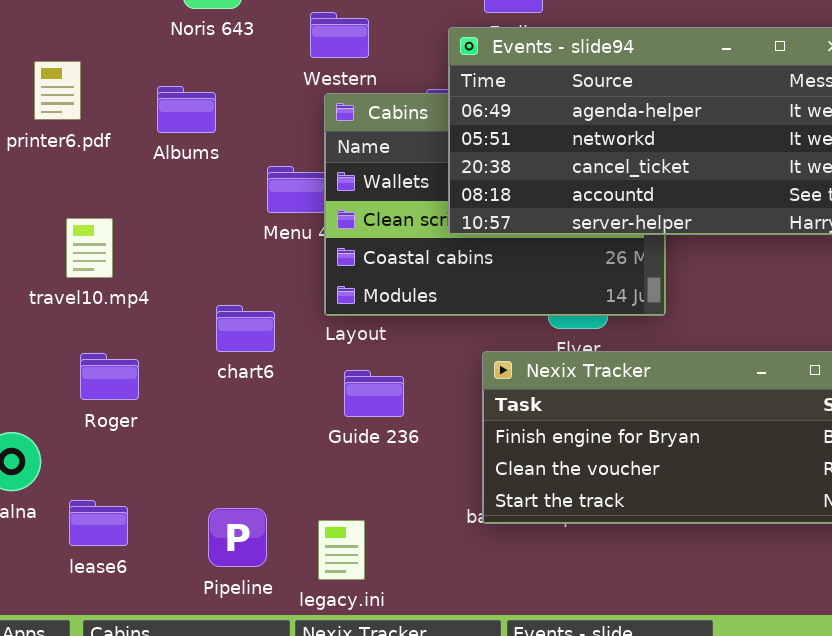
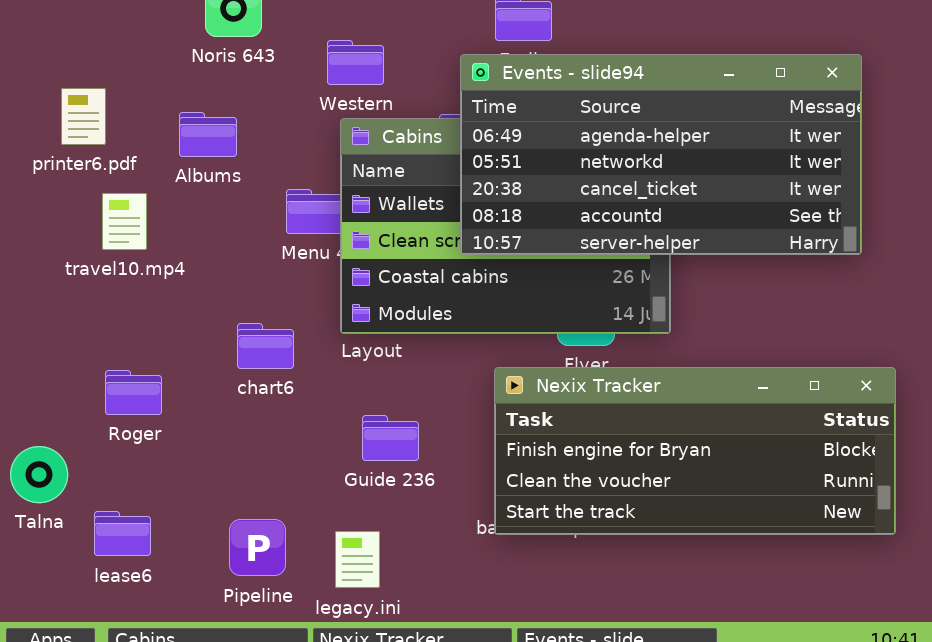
travel10.mp4: [66,218,113,278] -> [102,193,147,250], moved
Guide 236: [344,370,404,417] -> [362,415,419,461], moved

